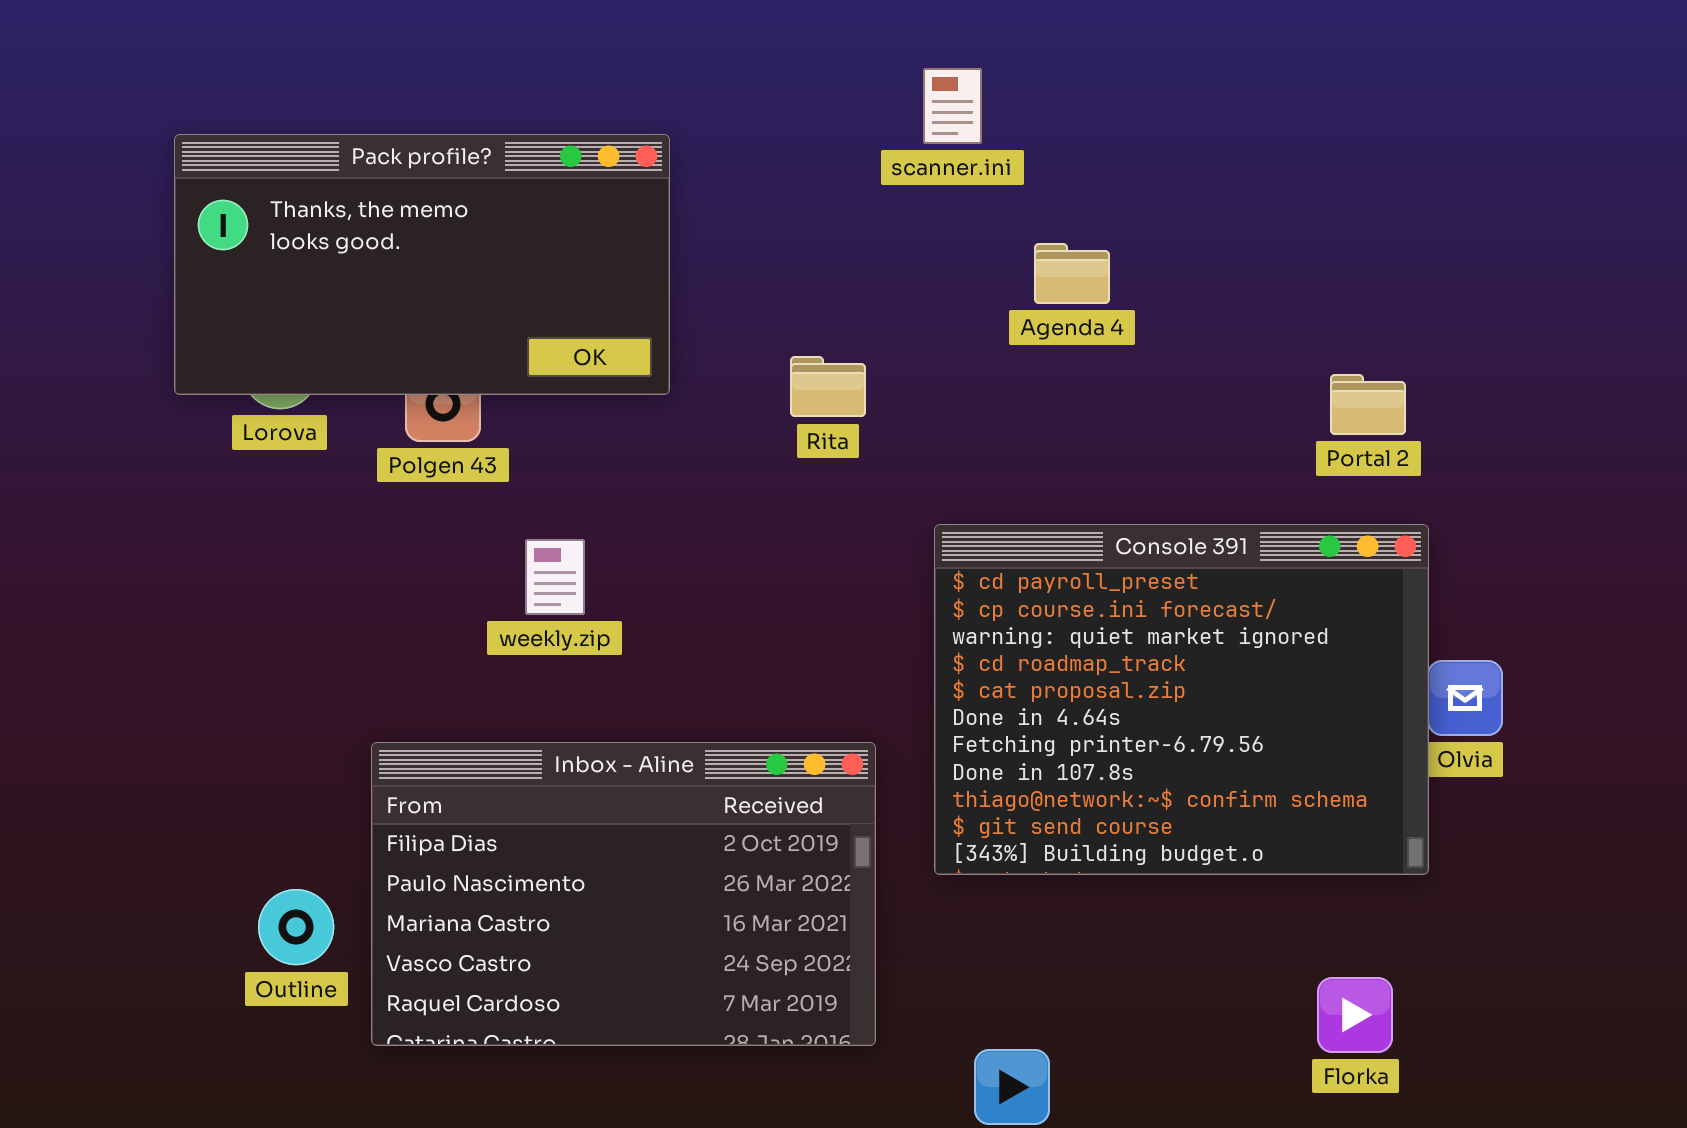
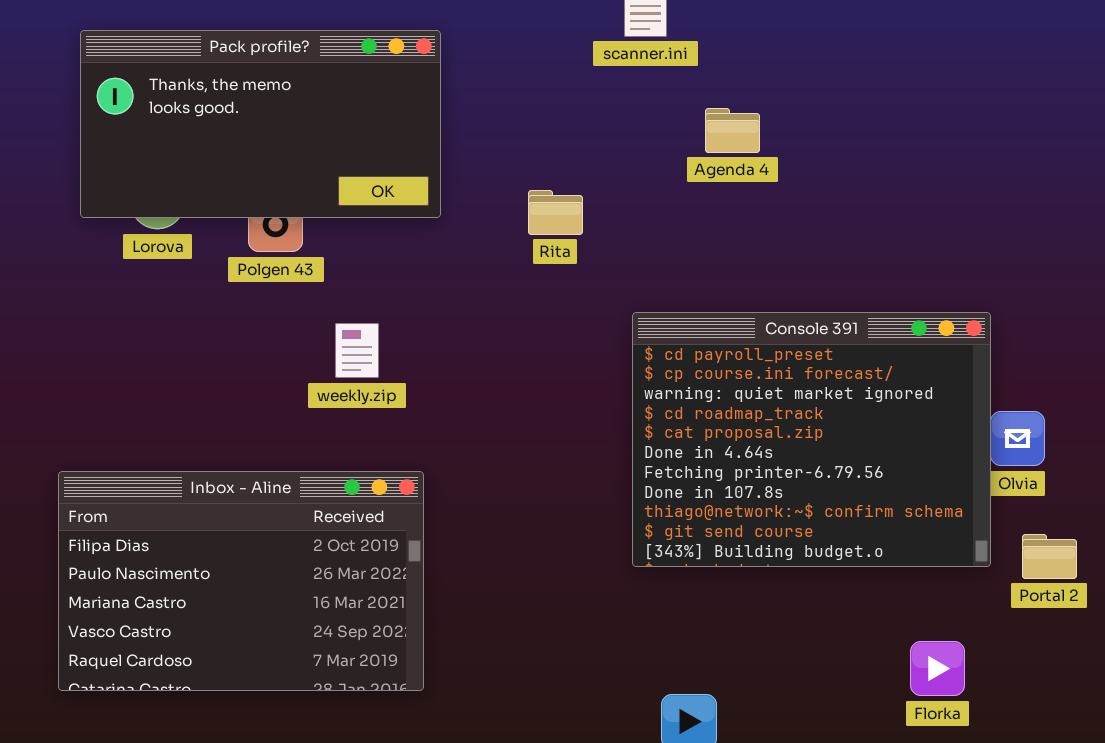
Portal 2: [1330,374,1406,435] -> [1022,534,1077,579], moved
Inbox - Aline: [371,742,876,1046] -> [58,471,424,691], moved

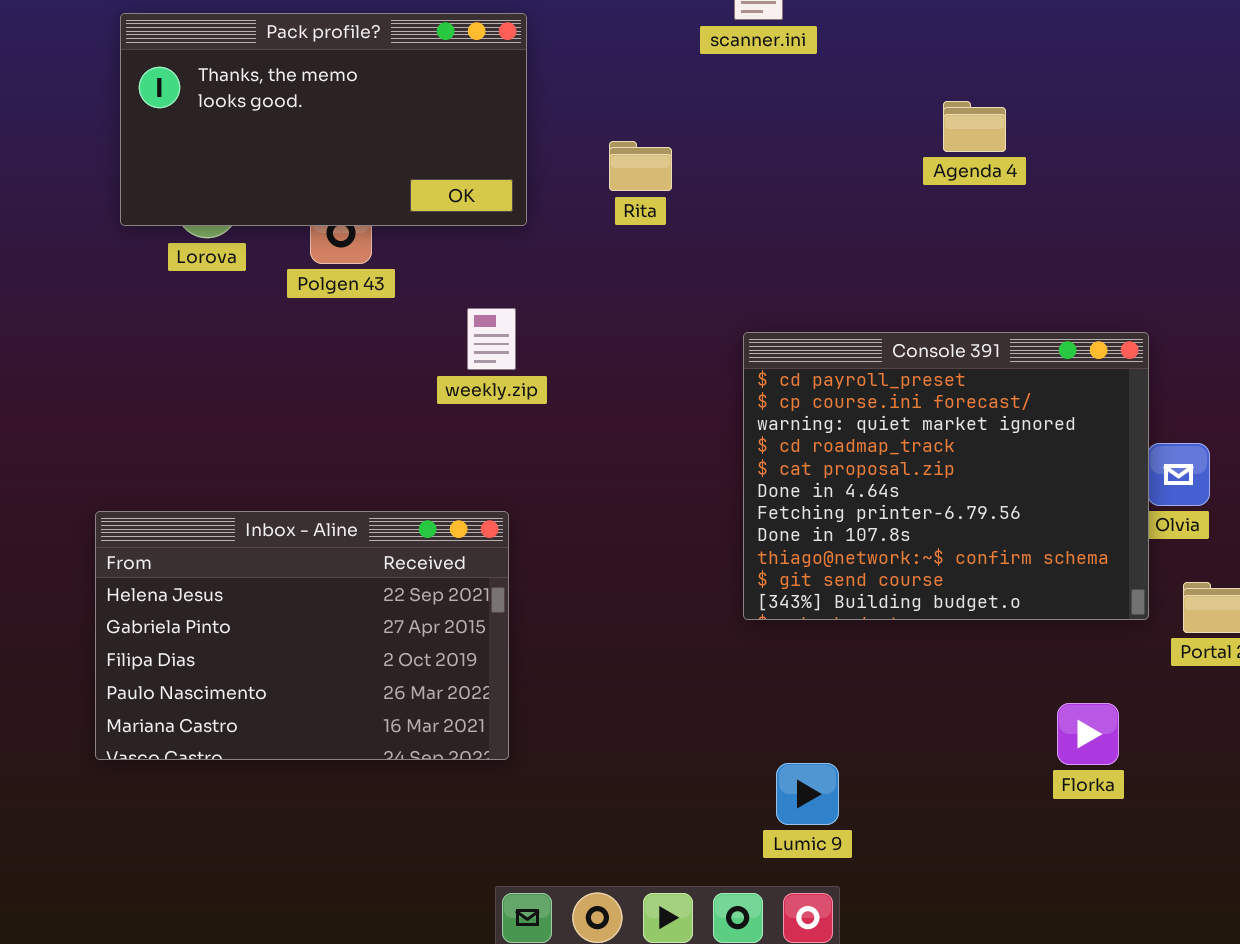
Agenda 4: [705,108,760,153] -> [943,101,1006,152], moved
Rita: [528,190,583,235] -> [609,141,672,191], moved
weekly.zip: [335,323,379,378] -> [467,308,516,370], moved
Inbox - Aline: [58,471,424,691] -> [95,511,509,760], scrolled up 2 rows

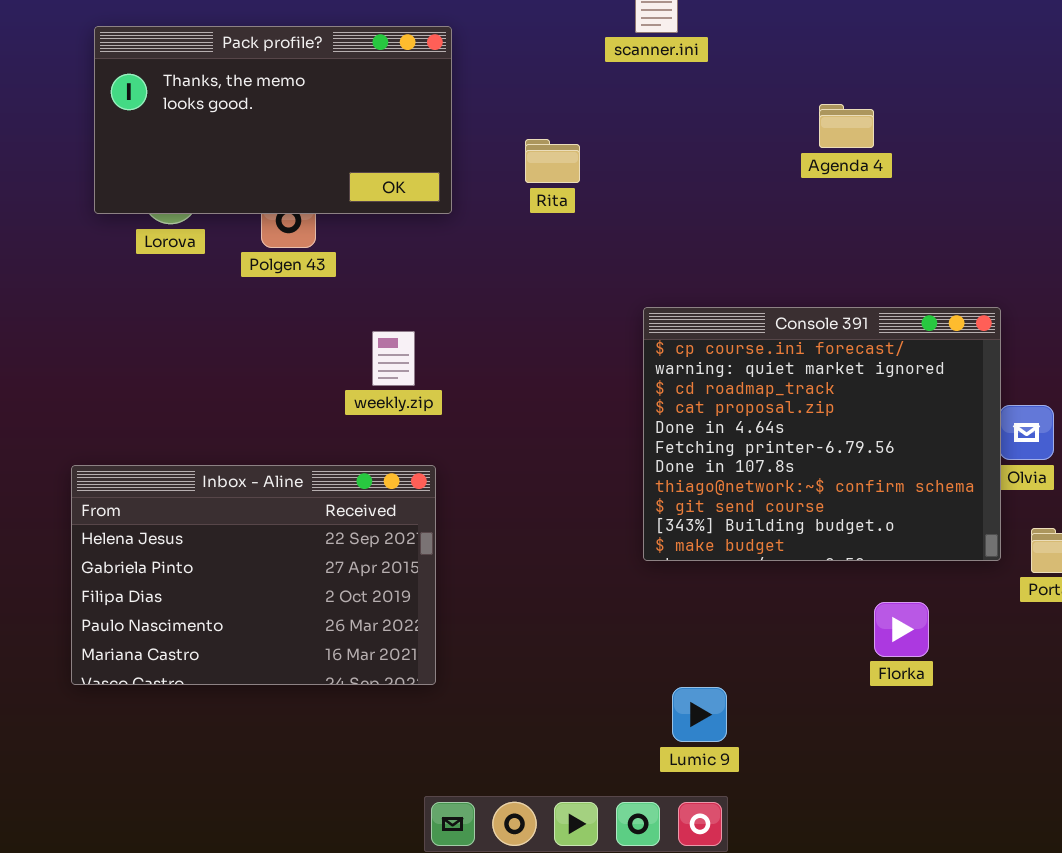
weekly.zip: [467,308,516,370] -> [372,331,415,386], moved
Console 391: [743,332,1149,620] -> [643,307,1001,561], scrolled down 1 row
Florka: [1057,703,1119,765] -> [874,602,929,657], moved

